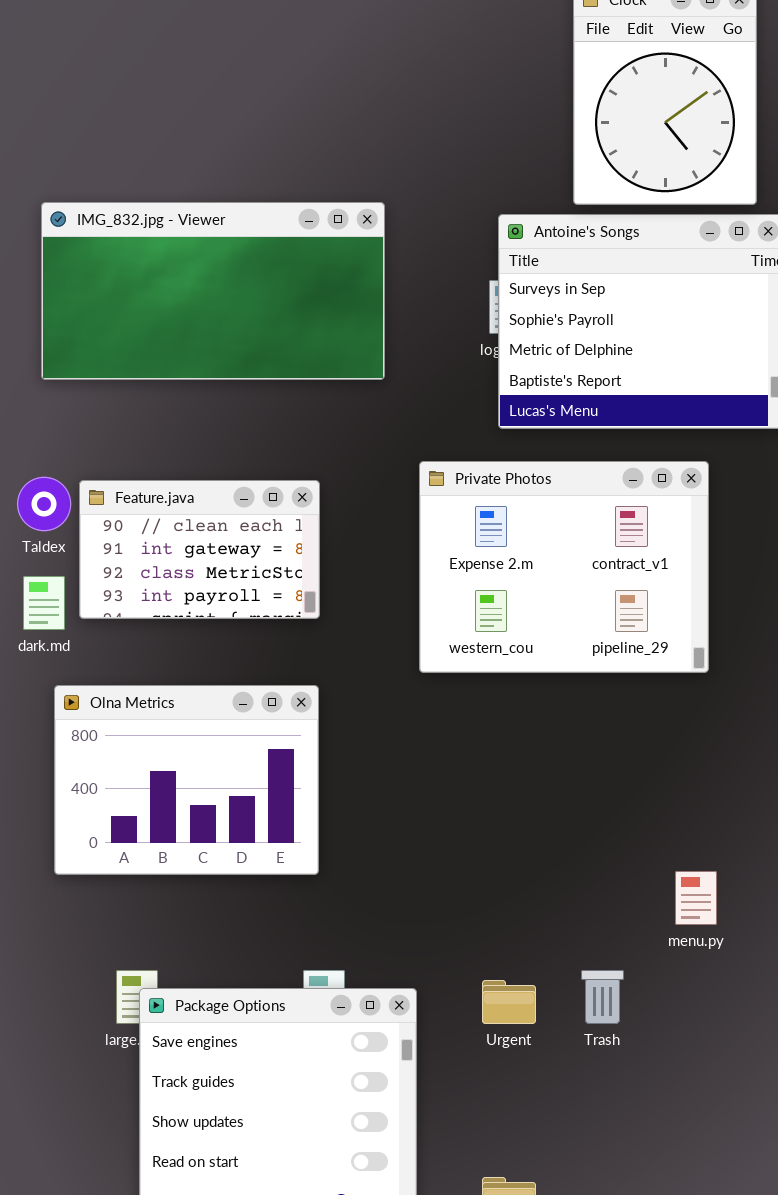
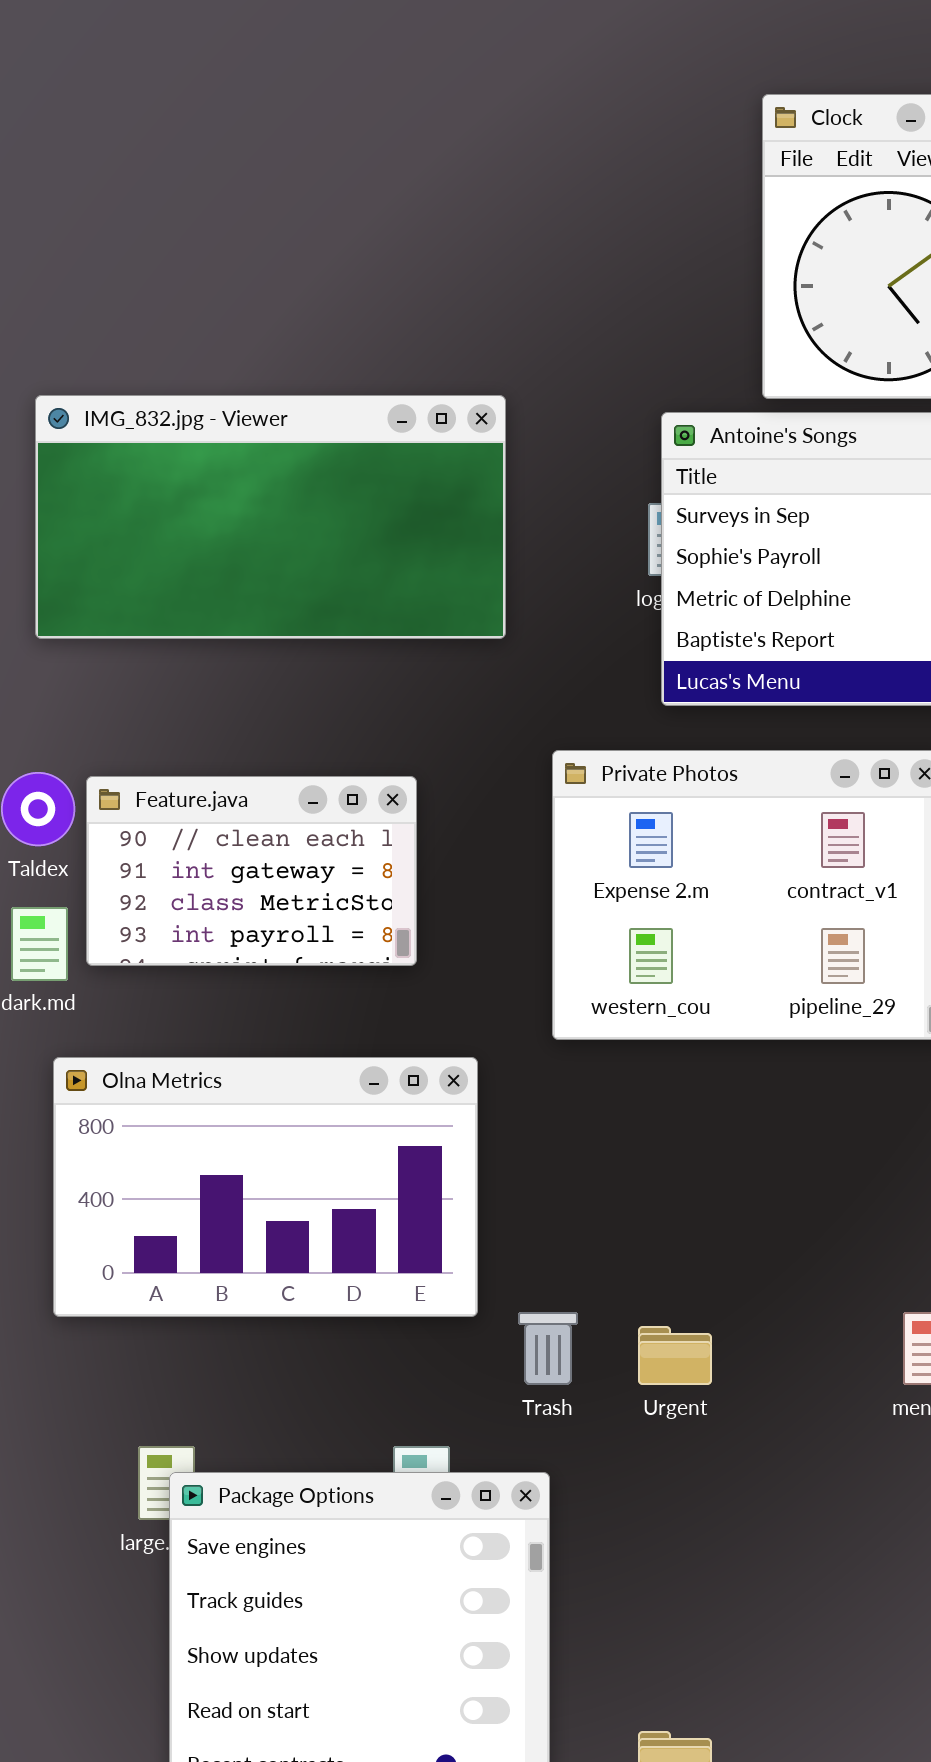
Olna Metrics: [54,685,319,875] -> [53,1057,478,1317], resized
Trash: [581,970,624,1024] -> [518,1312,578,1385], moved
Urgent: [482,980,536,1024] -> [638,1326,712,1385], moved

